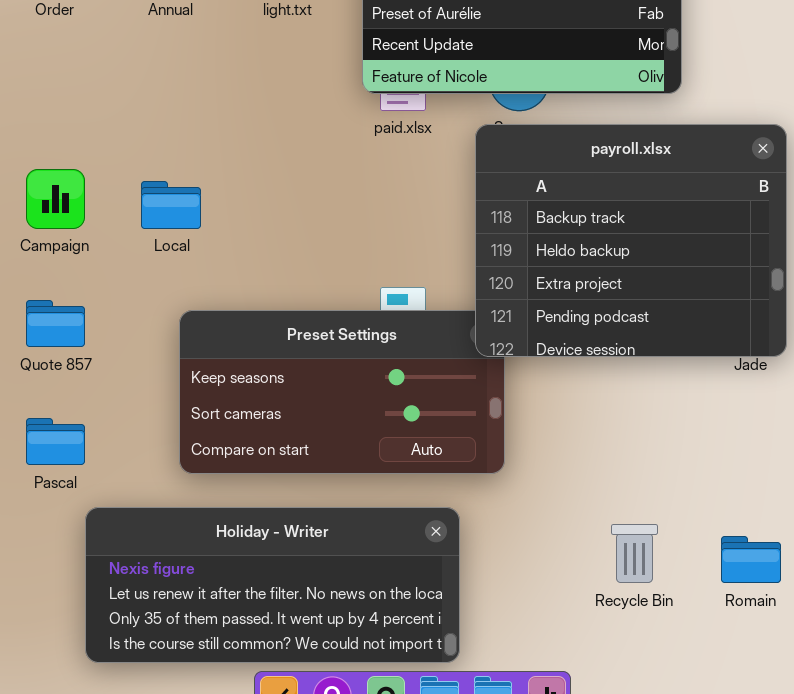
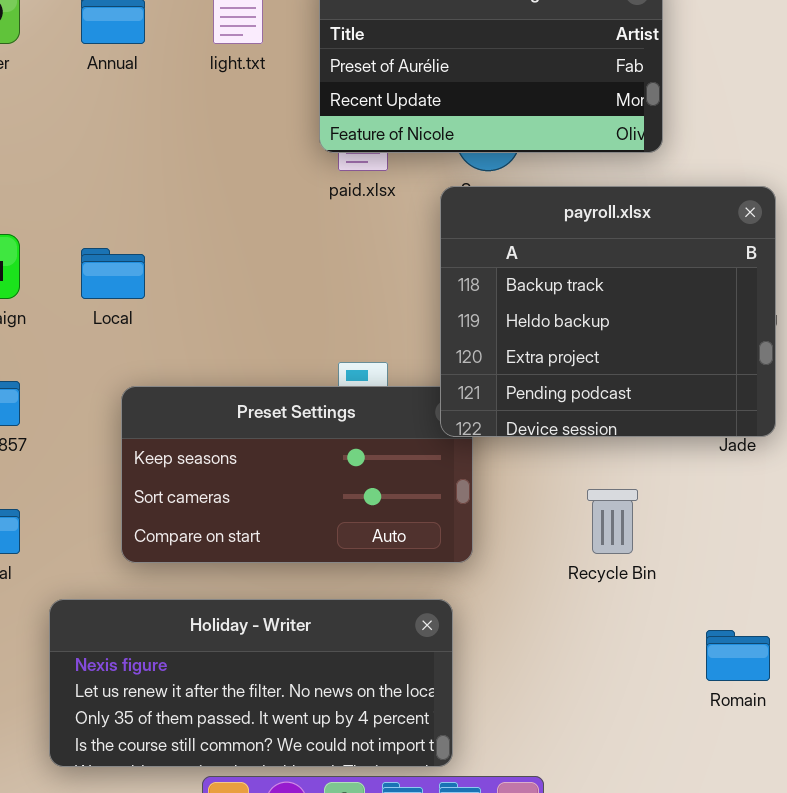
Holiday - Writer: [85,507,460,663] -> [49,599,453,767], moved
Recycle Bin: [611,524,658,583] -> [587,489,638,554], moved

